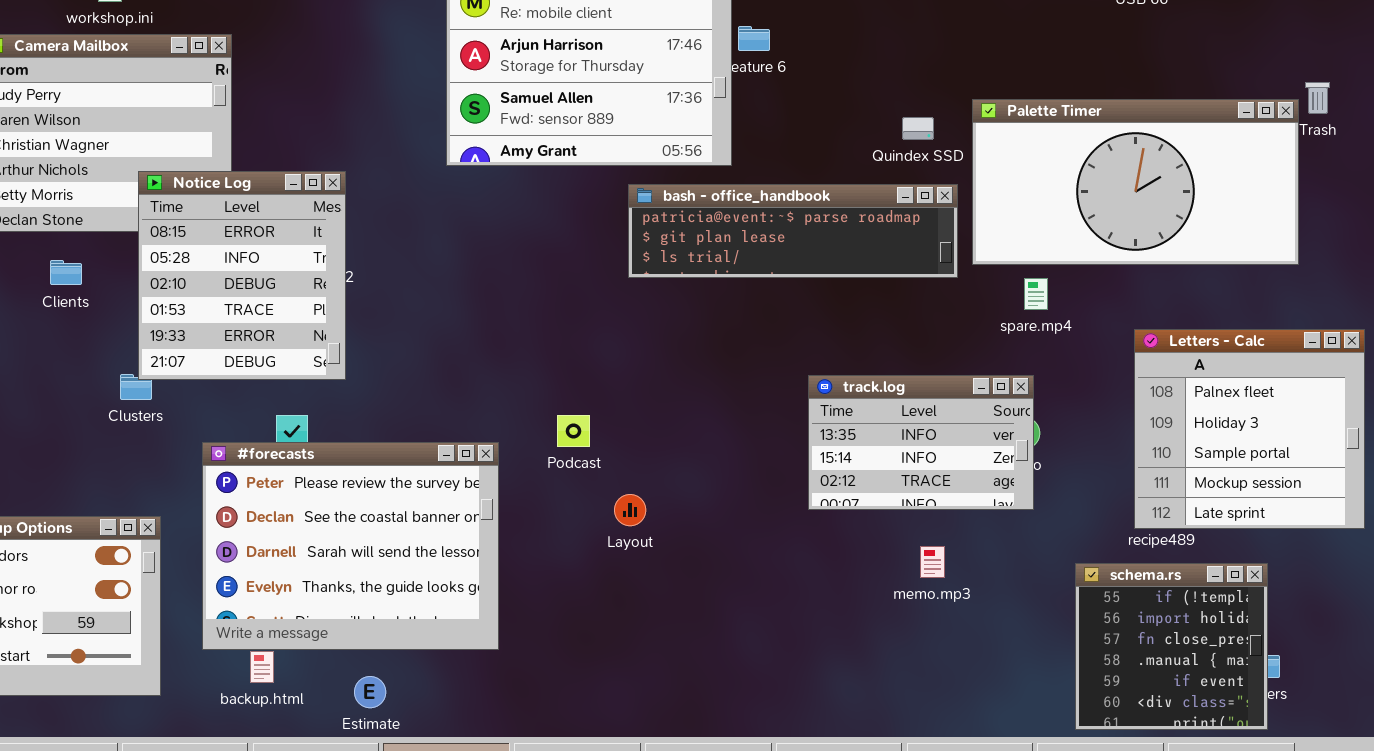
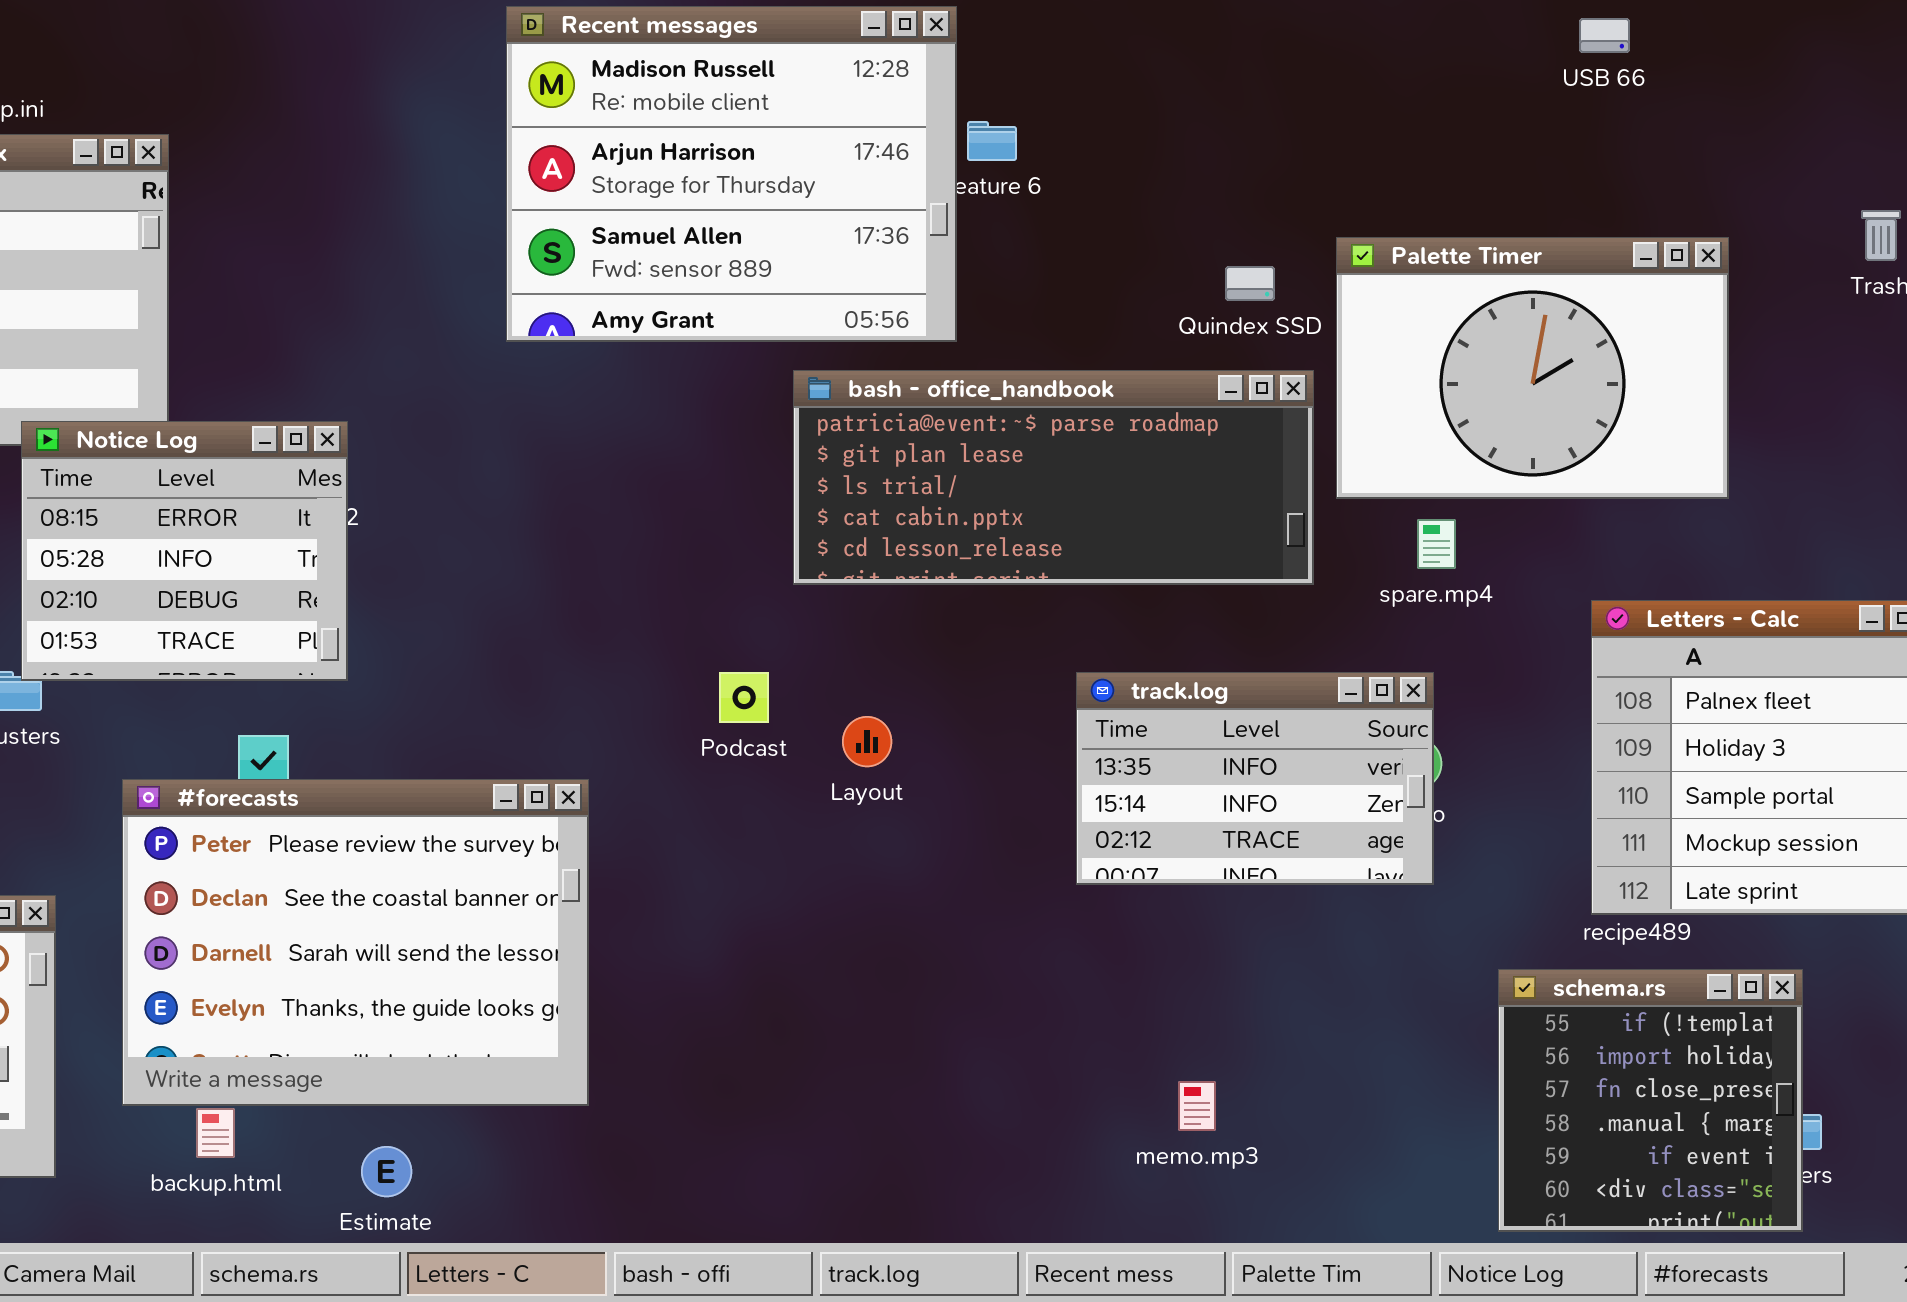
Palette Timer: [972,99,1299,265] -> [1336,237,1729,499], resized
Notice Log: [138,171,346,380] -> [21,421,348,681], resized
bash - office_handbook: [628,184,958,278] -> [793,370,1314,585], resized
Podcast: [557,415,590,447] -> [719,672,769,723], moved
Layout: [614,494,646,526] -> [842,716,892,767], moved
memo.mp3: [920,546,945,578] -> [1178,1081,1216,1131], moved

